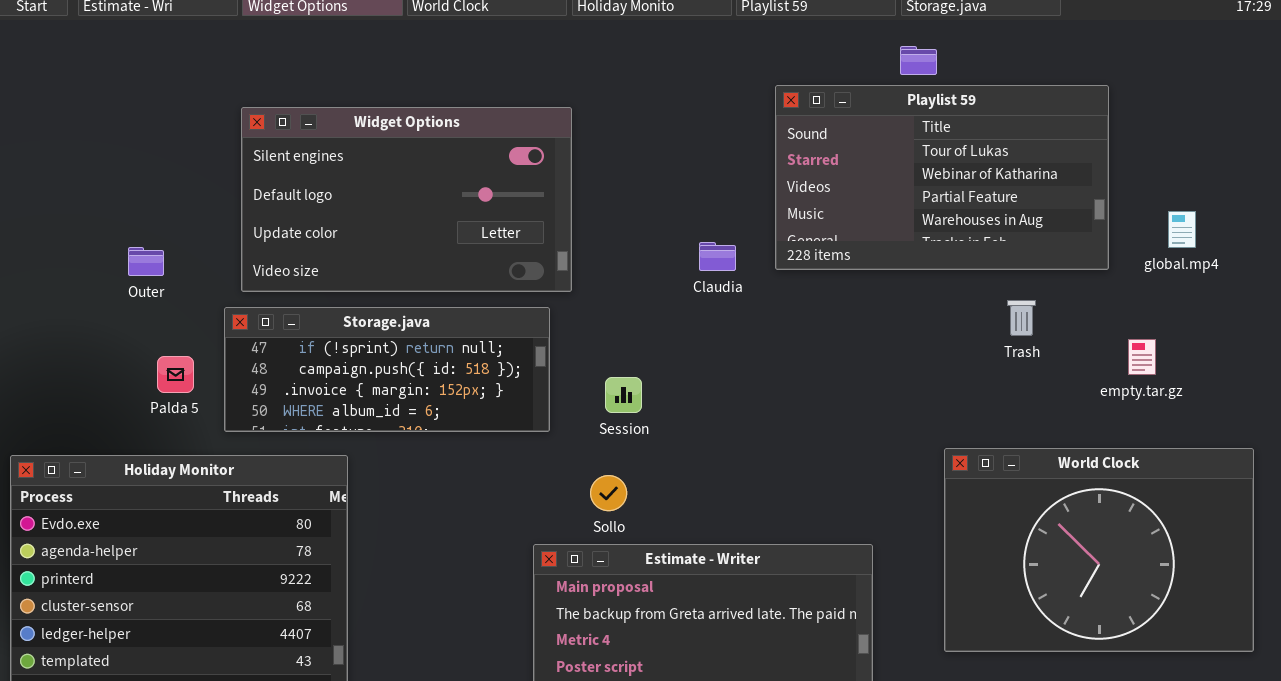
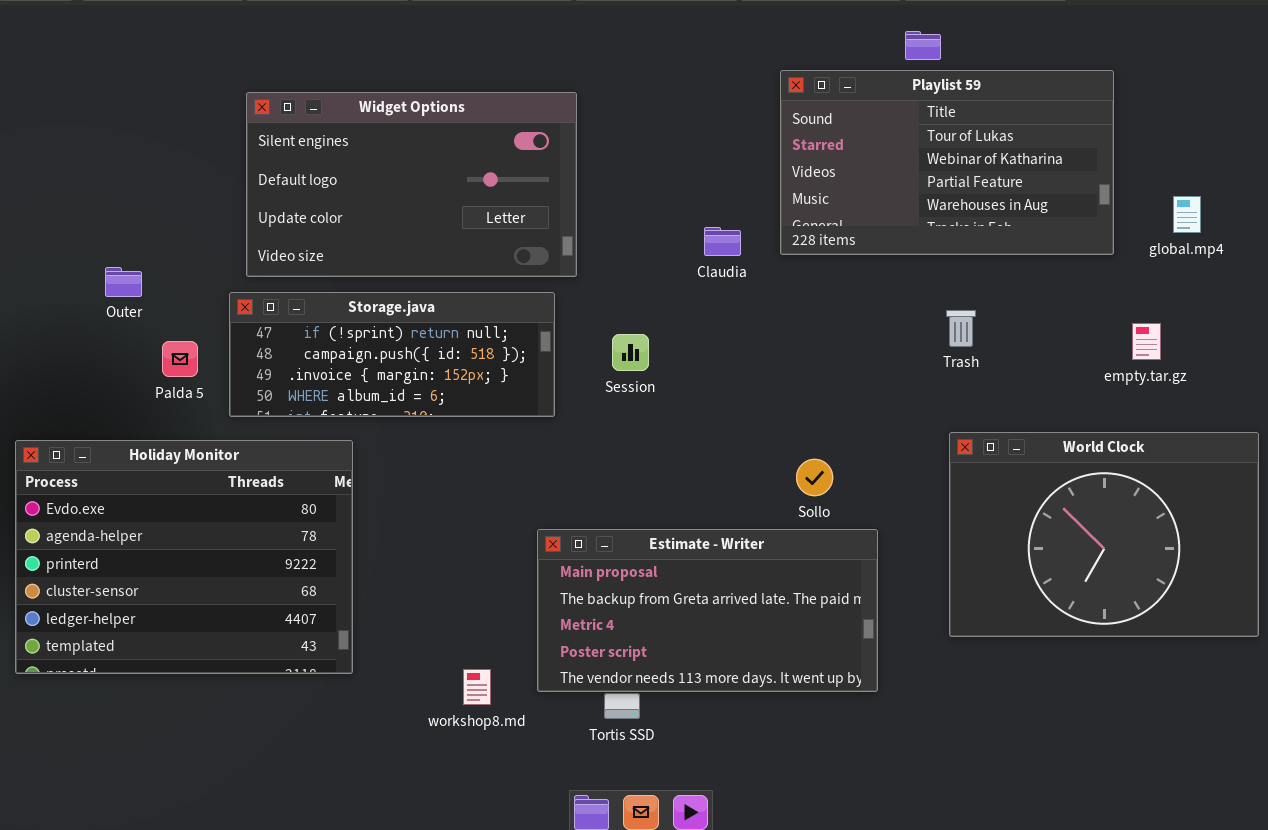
Outer: [128,247,164,276] -> [105,267,142,297], moved
Trash: [1007,300,1036,336] -> [946,310,976,347], moved
Session: [605,377,642,413] -> [612,334,649,371], moved
Sollo: [590,475,627,511] -> [796,459,833,496], moved

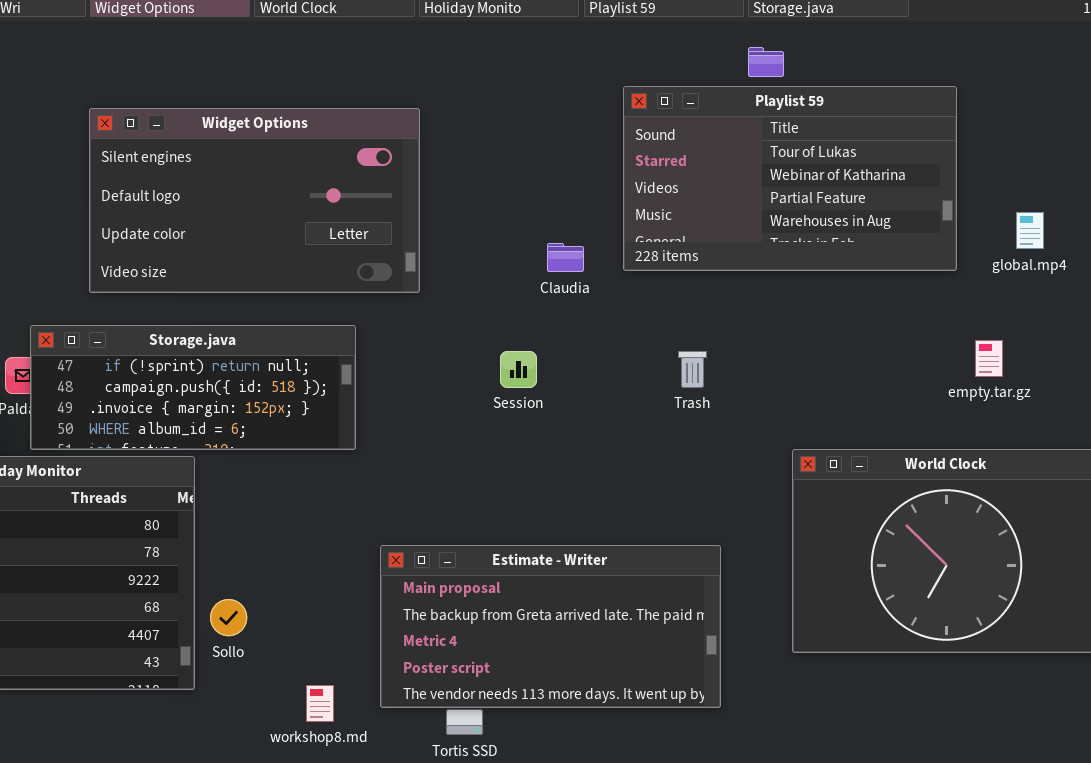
Storage.java: [229,292,555,417] -> [30,325,356,450], moved
Trash: [946,310,976,347] -> [678,351,707,388], moved
Session: [612,334,649,371] -> [500,351,537,388], moved
Sollo: [796,459,833,496] -> [210,599,247,636], moved

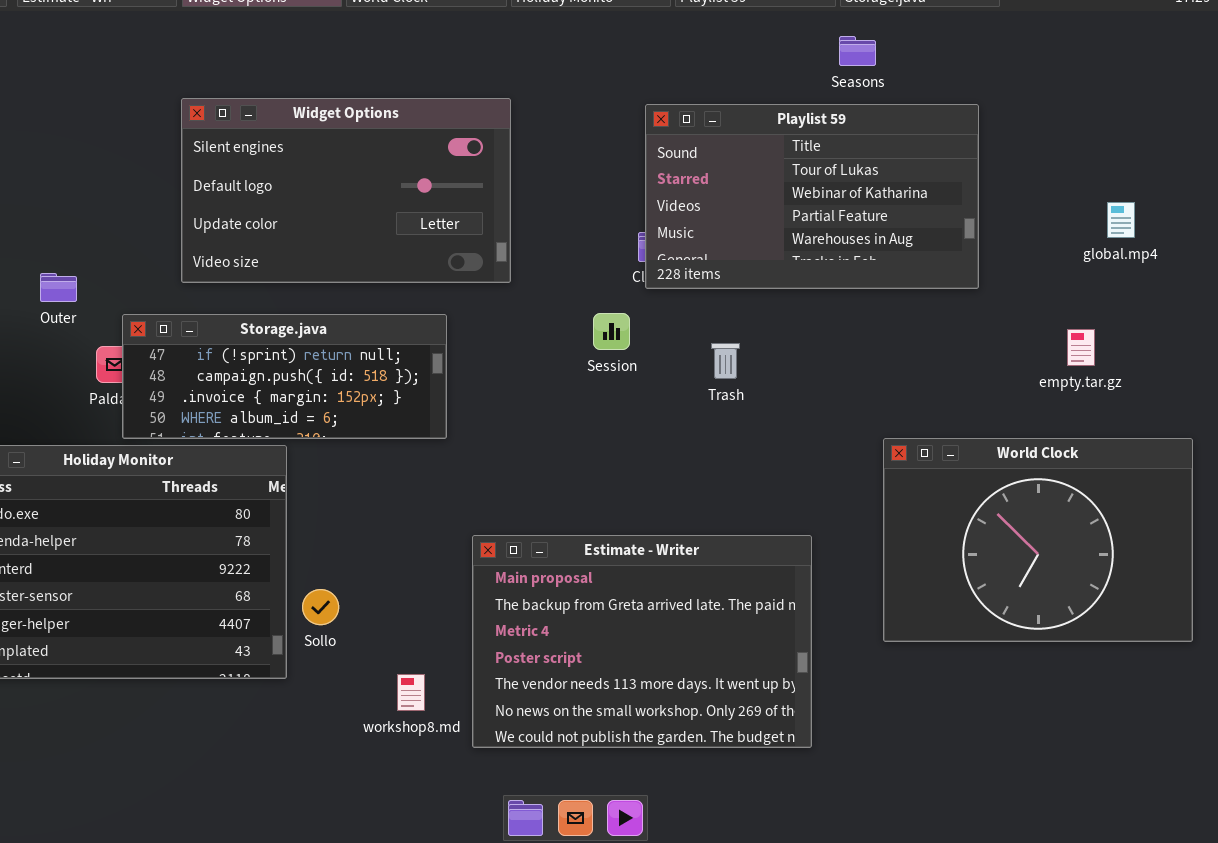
Playlist 59: [623,86,957,271] -> [645,104,979,289], moved
Session: [500,351,537,388] -> [593,313,630,350], moved
Trash: [678,351,707,388] -> [711,343,740,379], moved
Estimate - Writer: [380,545,721,708] -> [472,535,812,748], resized

